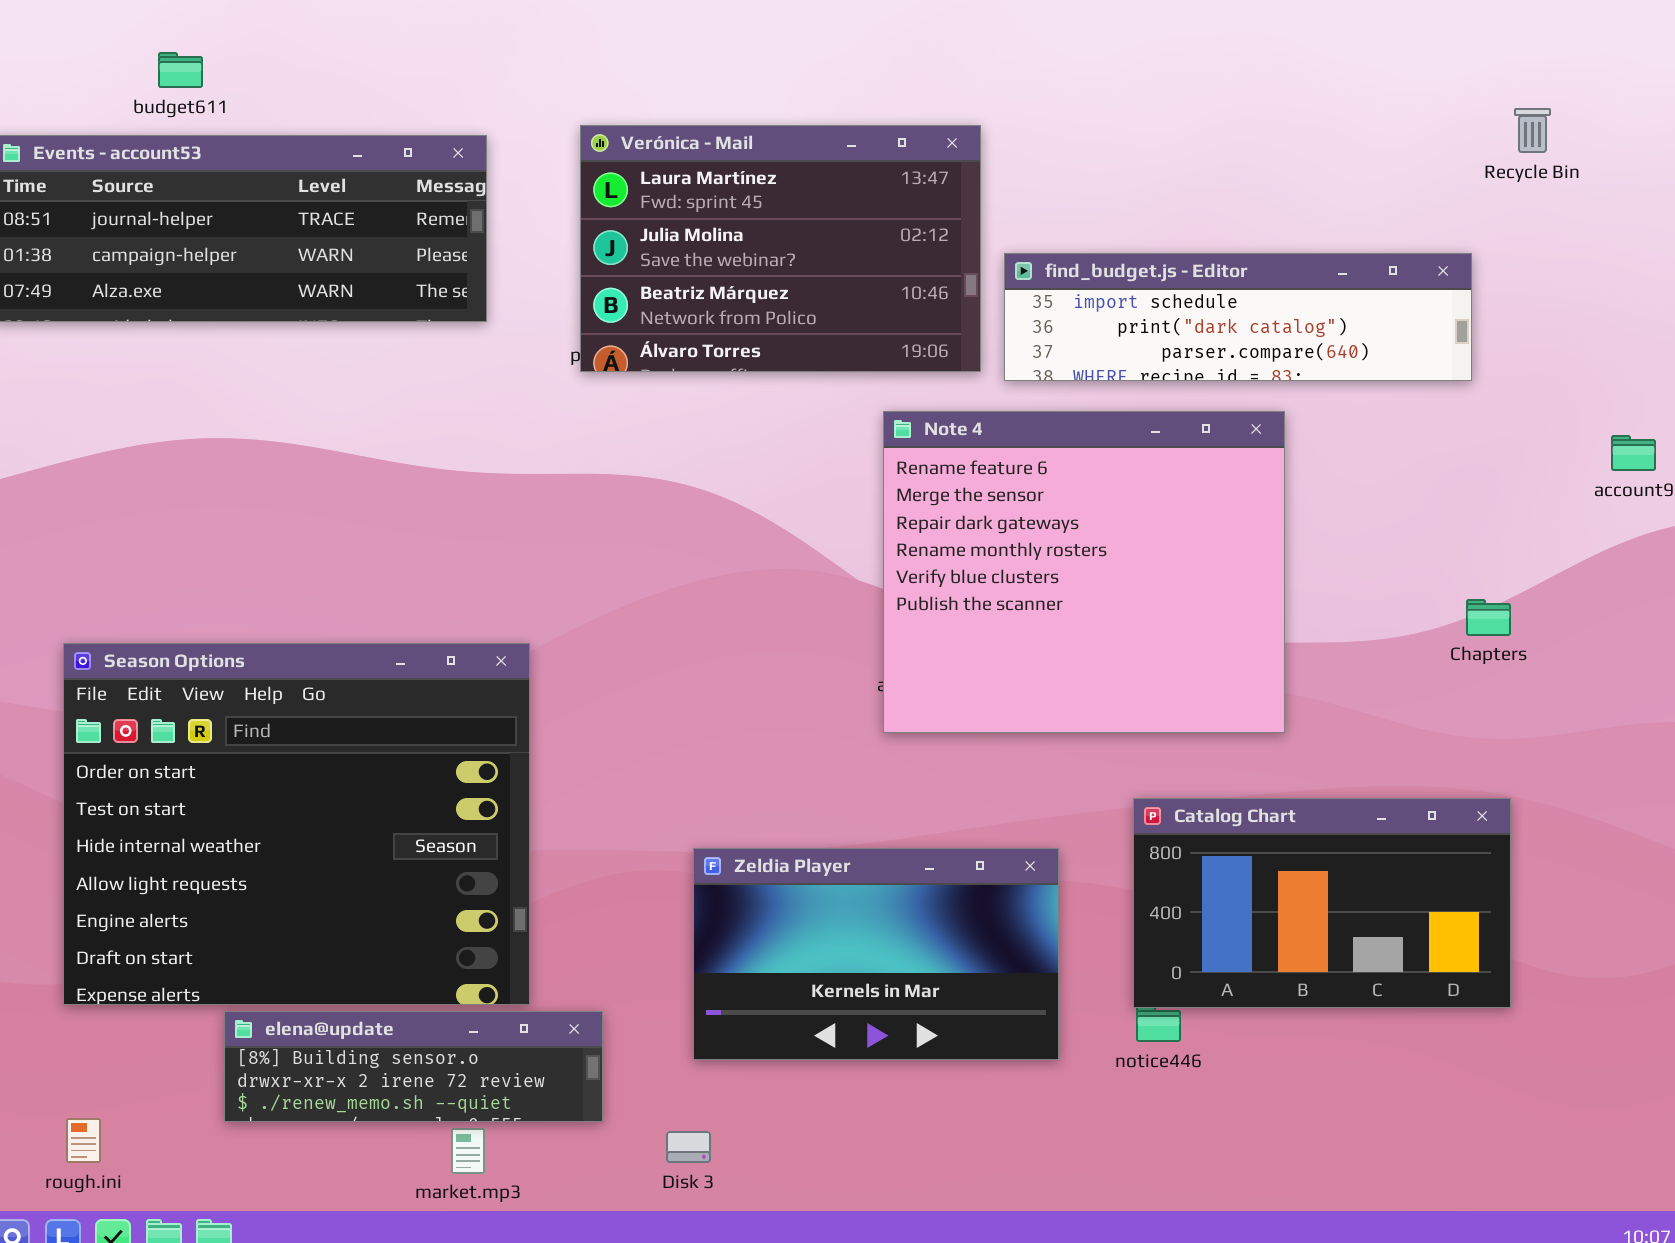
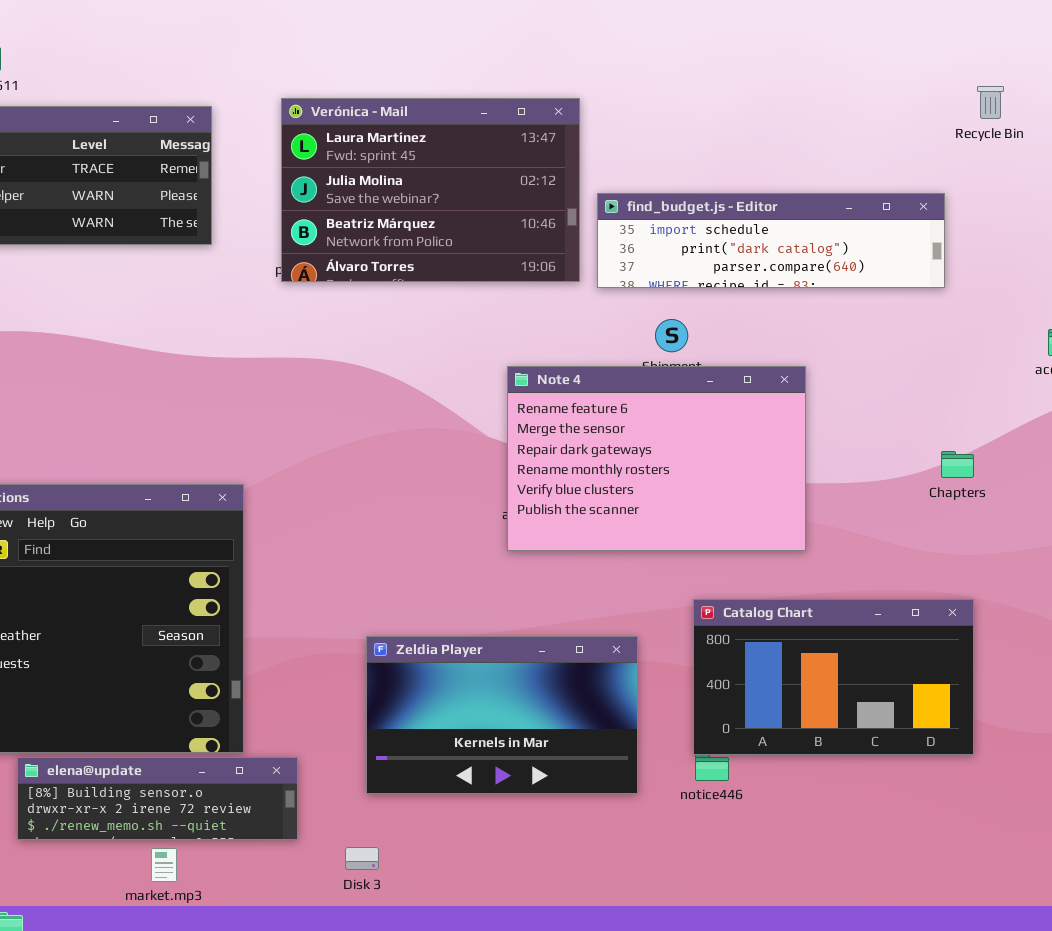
Note 4: [883,411,1285,733] -> [507,366,806,551], resized
market.mp3: [451,1128,485,1174] -> [151,848,177,882], moved

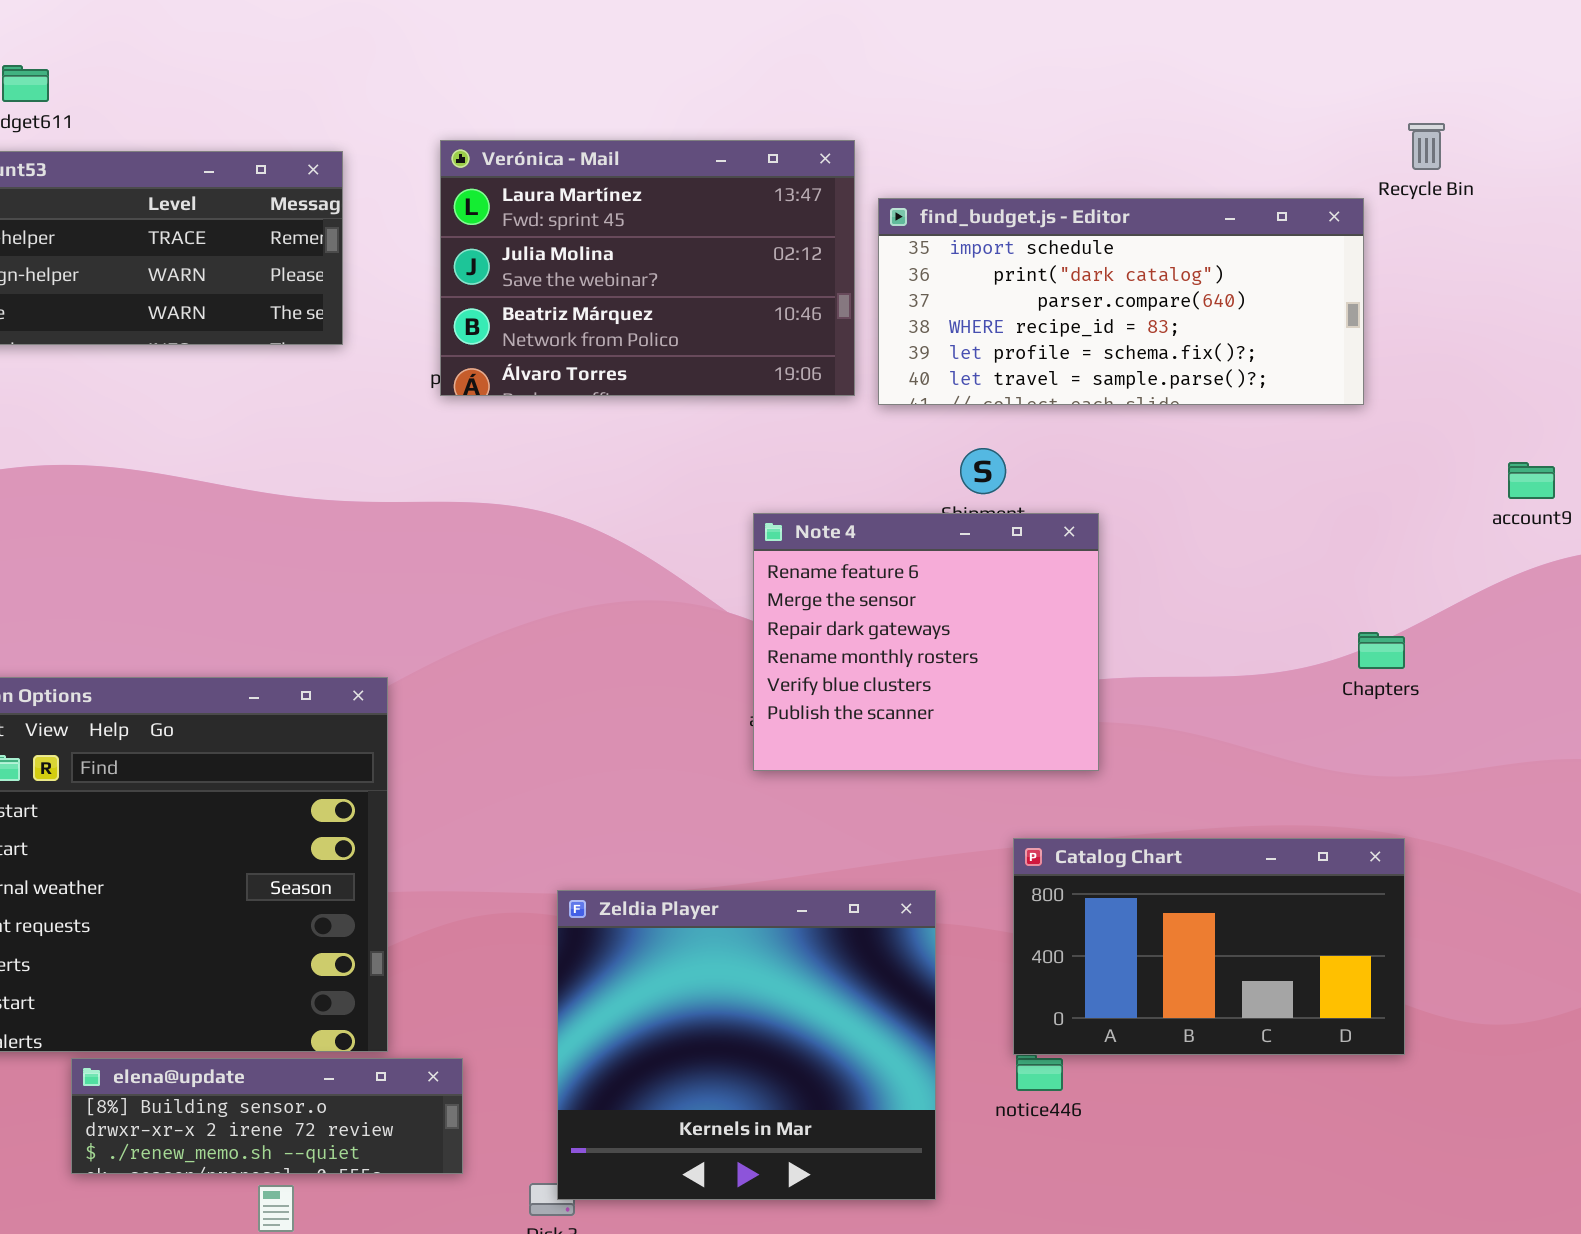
find_budget.js - Editor: [597,193,945,288] -> [878,198,1364,405], resized
Note 4: [507,366,806,551] -> [753,513,1099,771], resized
Zeldia Player: [366,636,638,794] -> [557,890,936,1200], resized

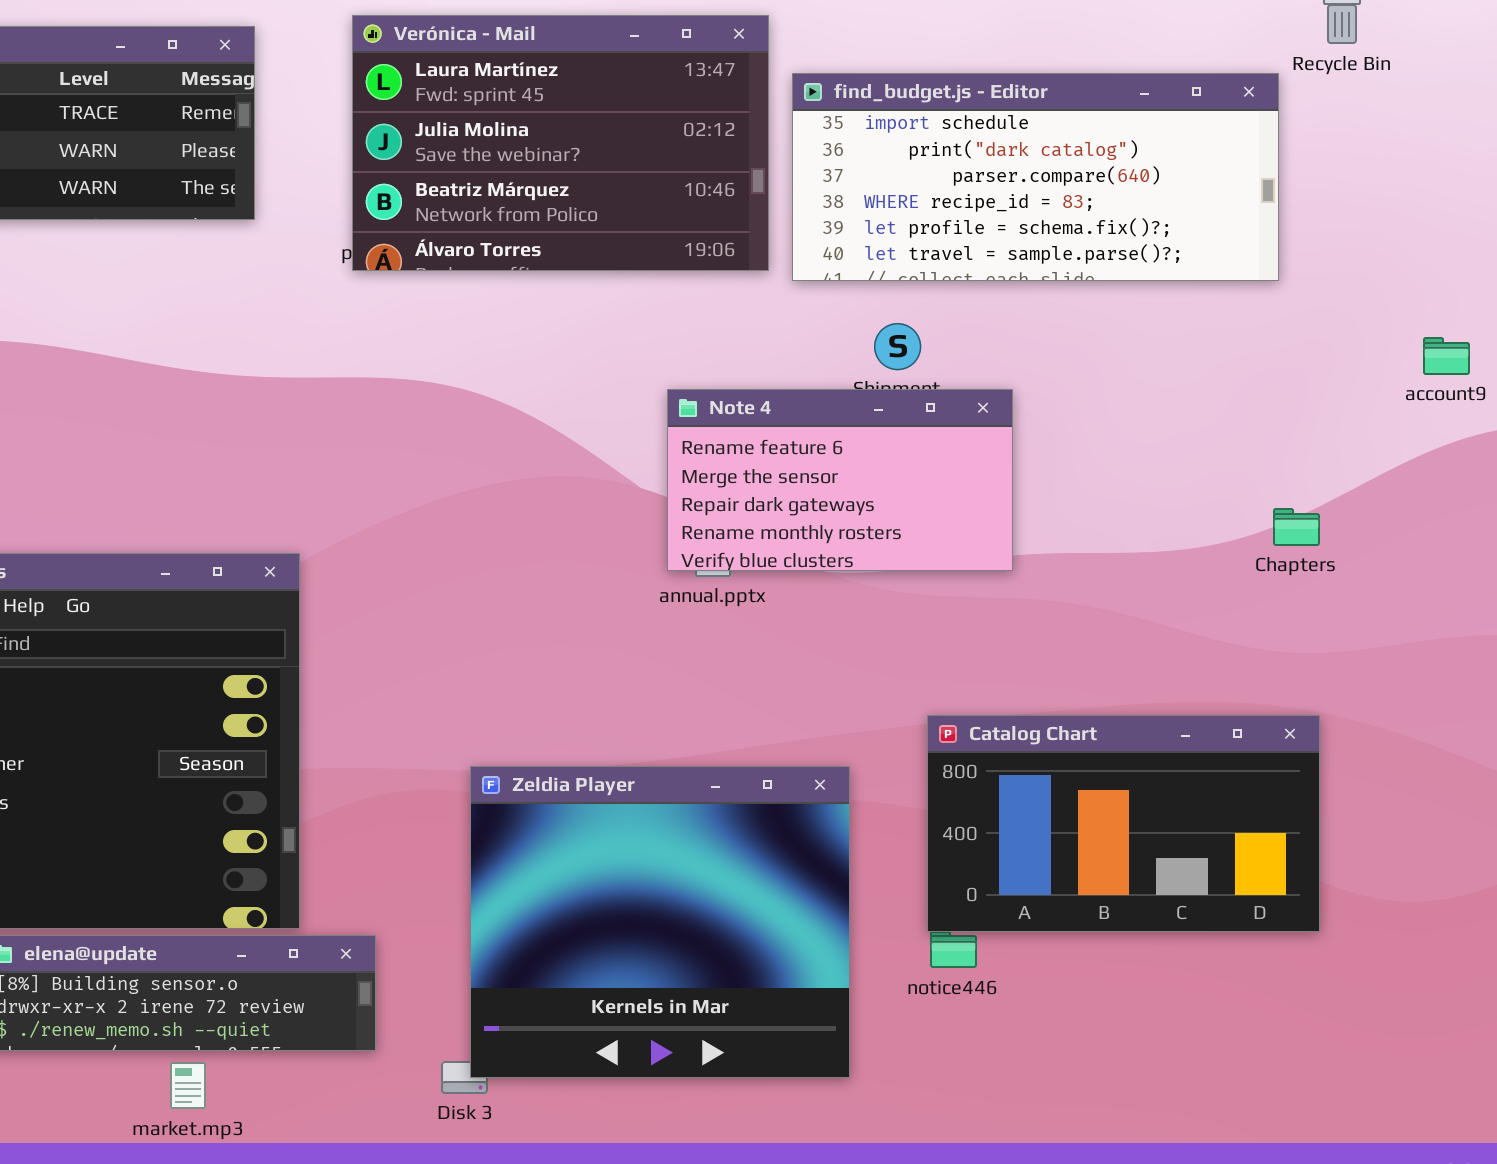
Note 4: [753,513,1099,771] -> [667,389,1013,571], resized

